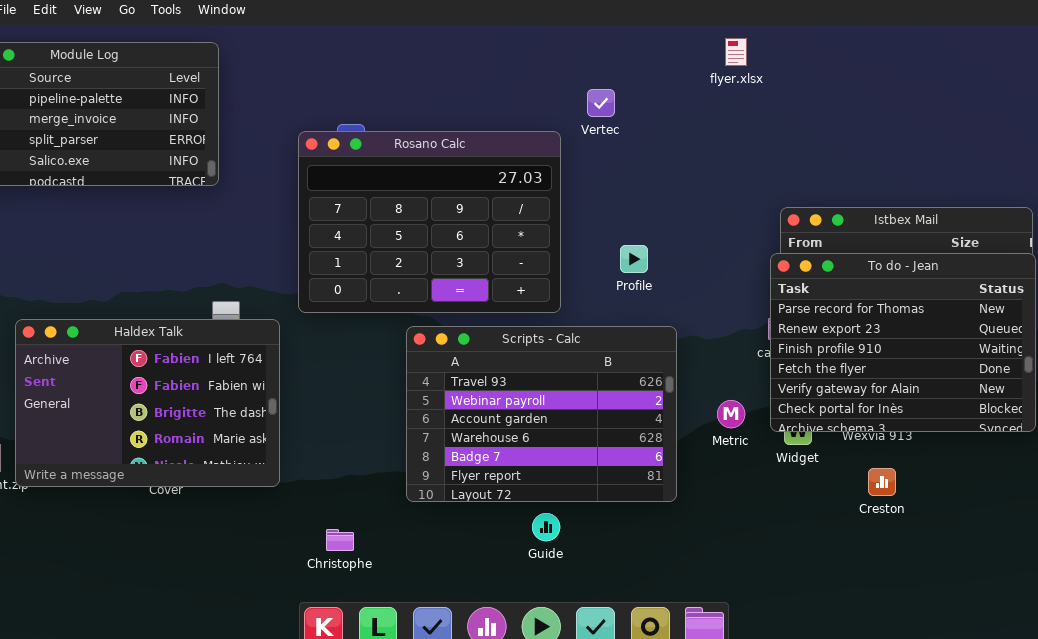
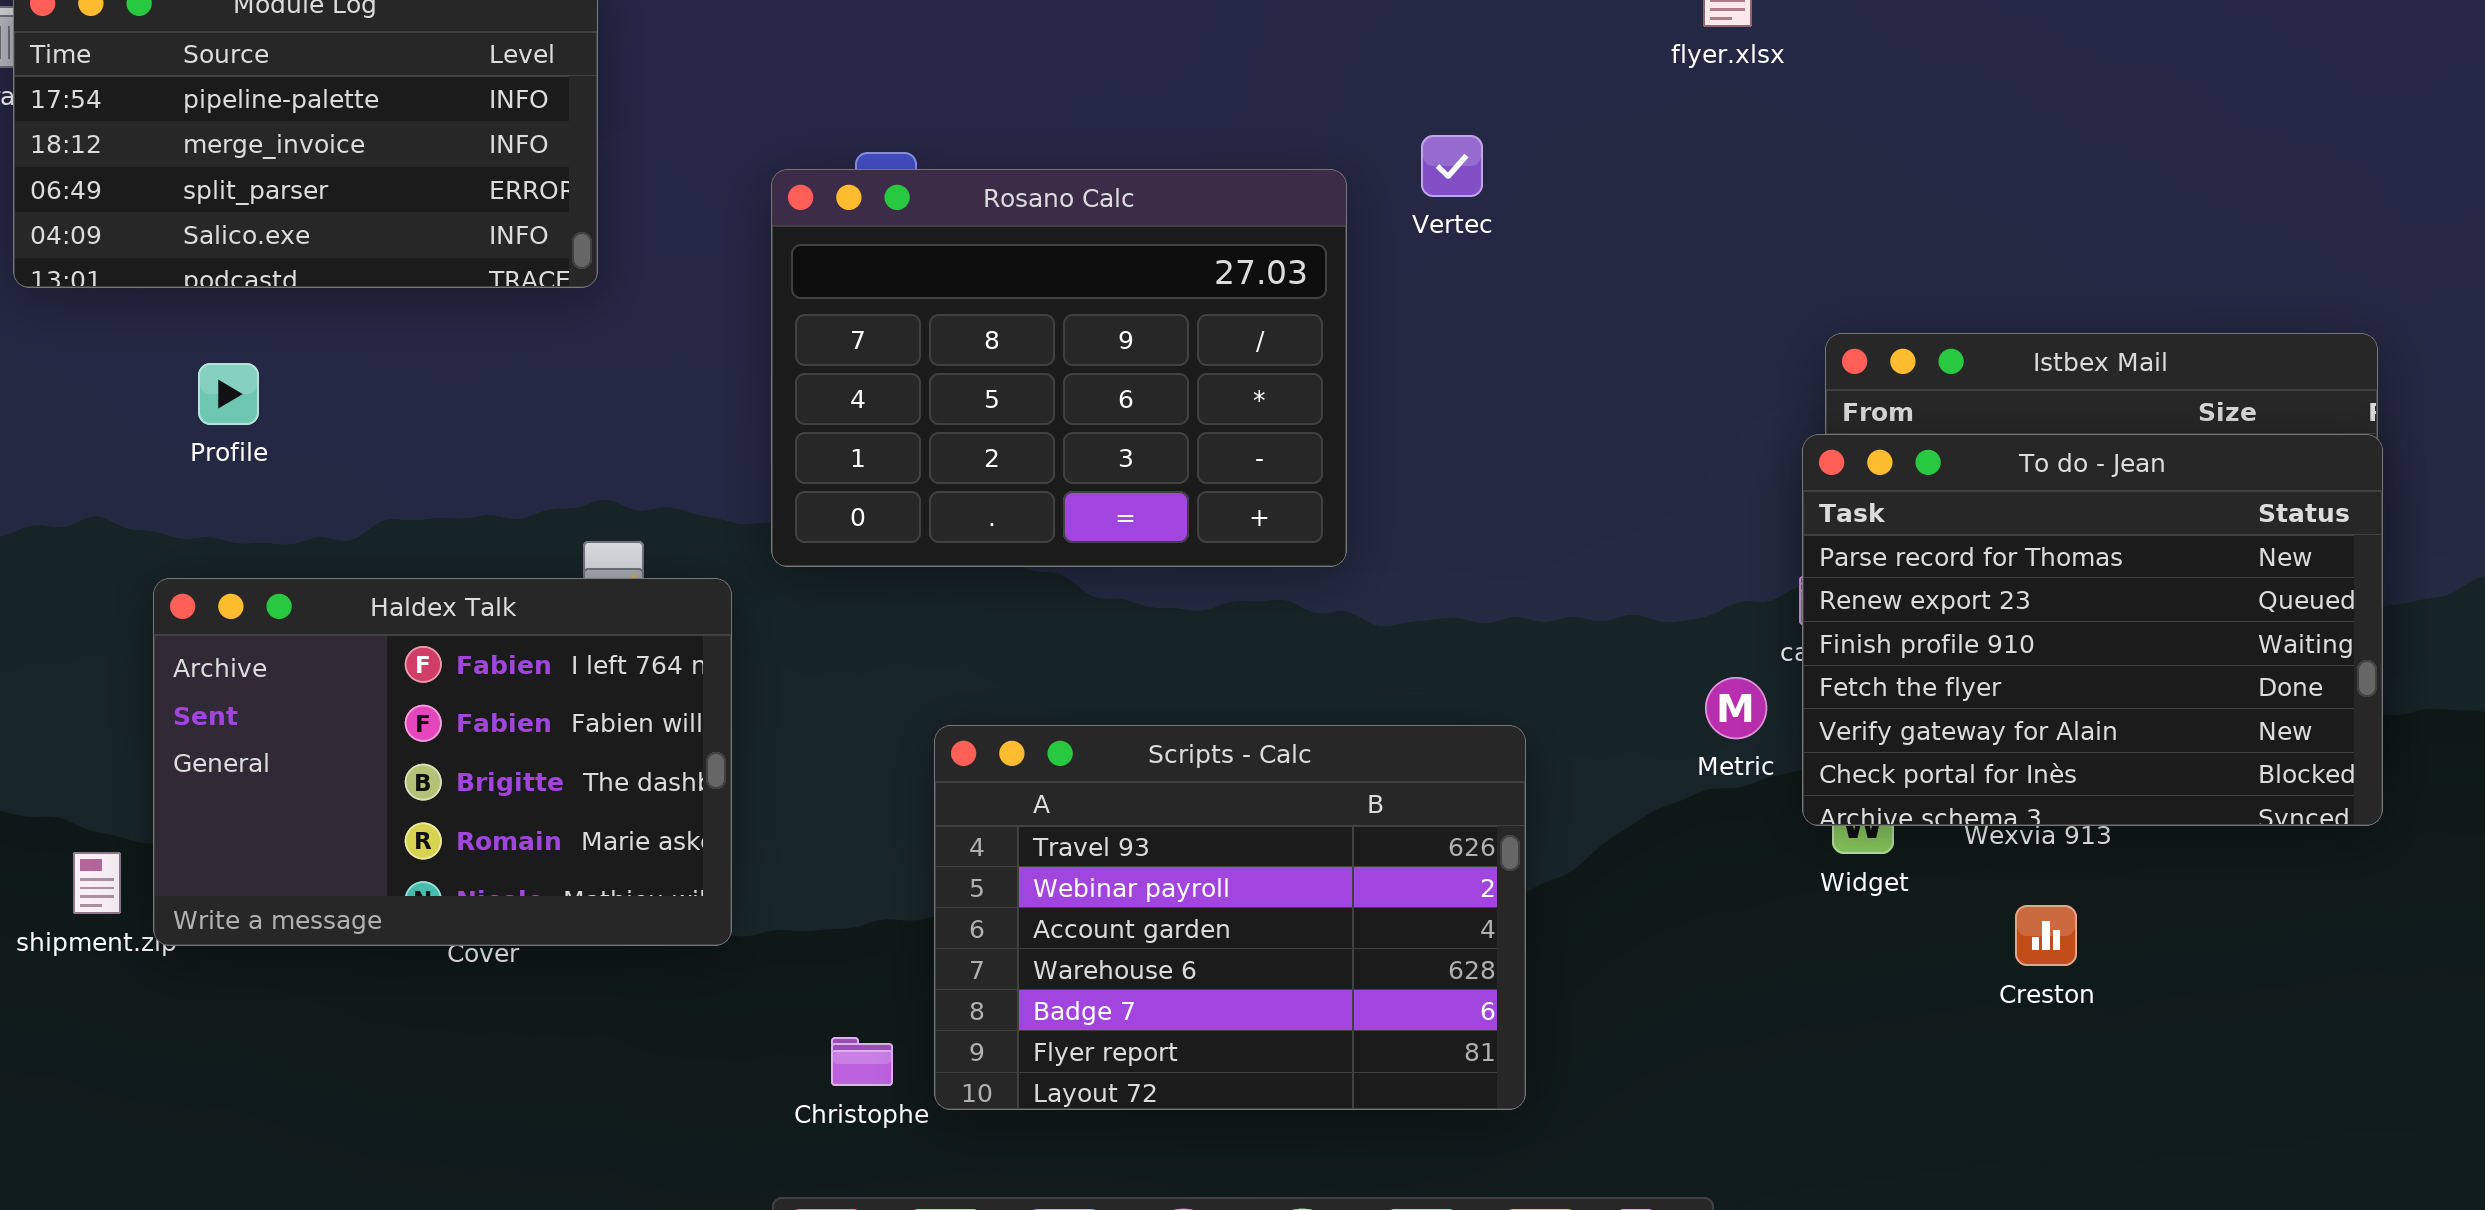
Vertec: [587,89,615,117] -> [1421,135,1483,197], moved
Profile: [620,245,648,273] -> [198,363,259,425], moved
Scripts - Calc: [406,326,677,502] -> [934,725,1526,1110], moved
Metric: [717,400,745,428] -> [1705,677,1767,739], moved

